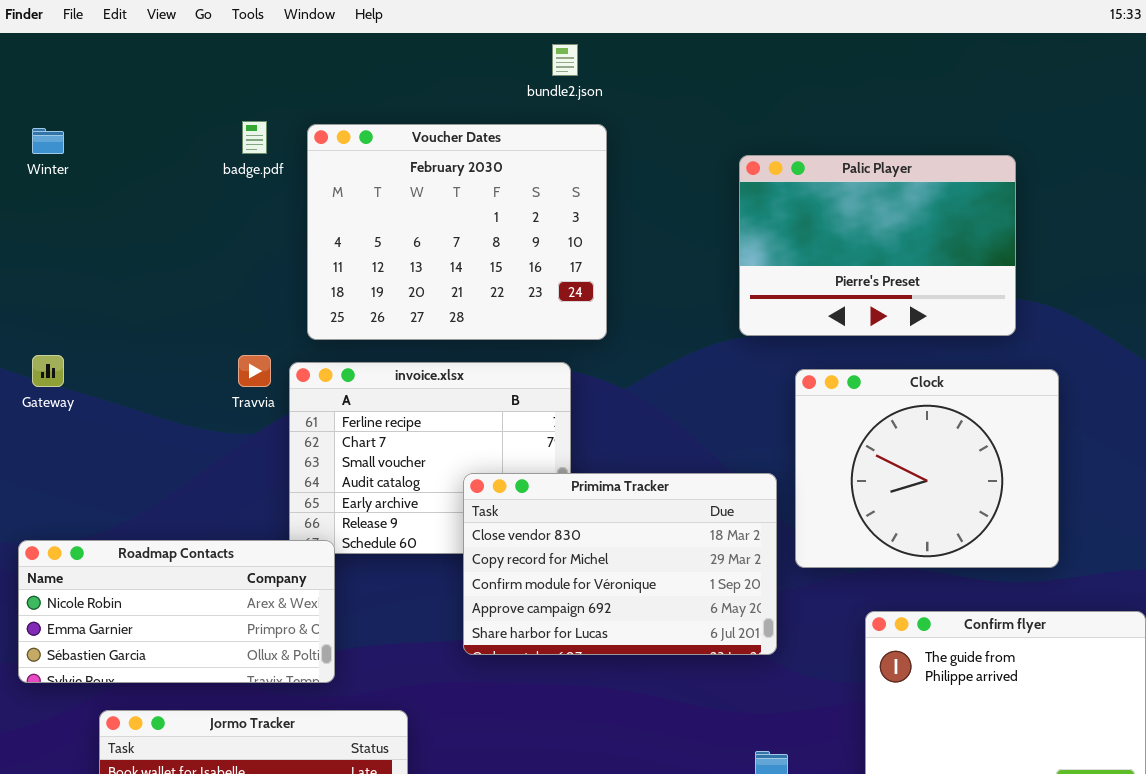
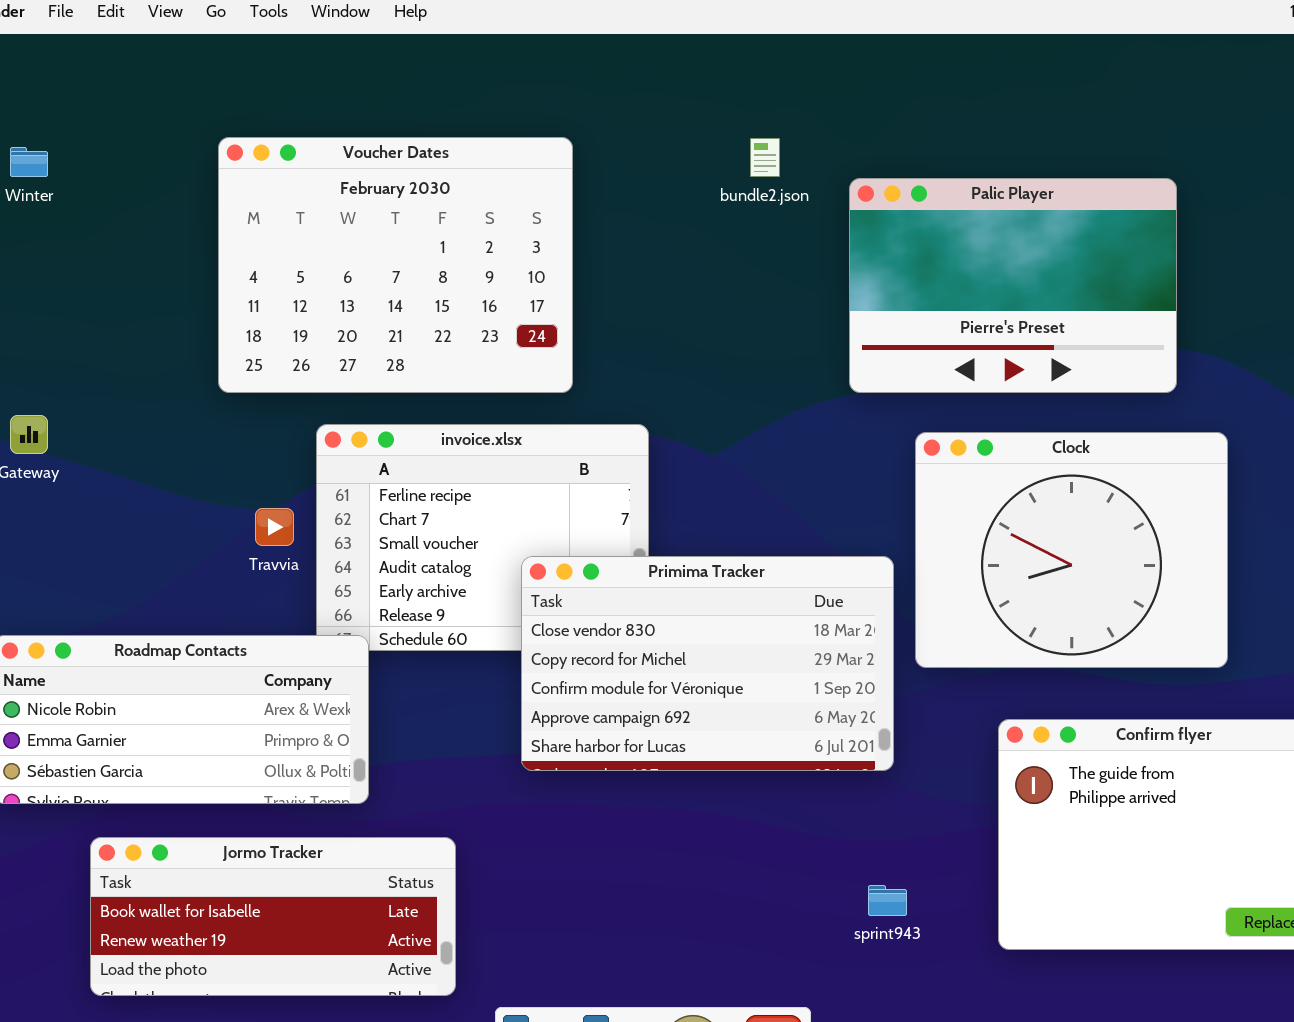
bundle2.json: [552,44,578,76] -> [750,138,780,177], moved
Voucher Dates: [307,124,607,340] -> [218,137,573,393], moved
Travvia: [238,355,271,387] -> [255,508,294,546], moved

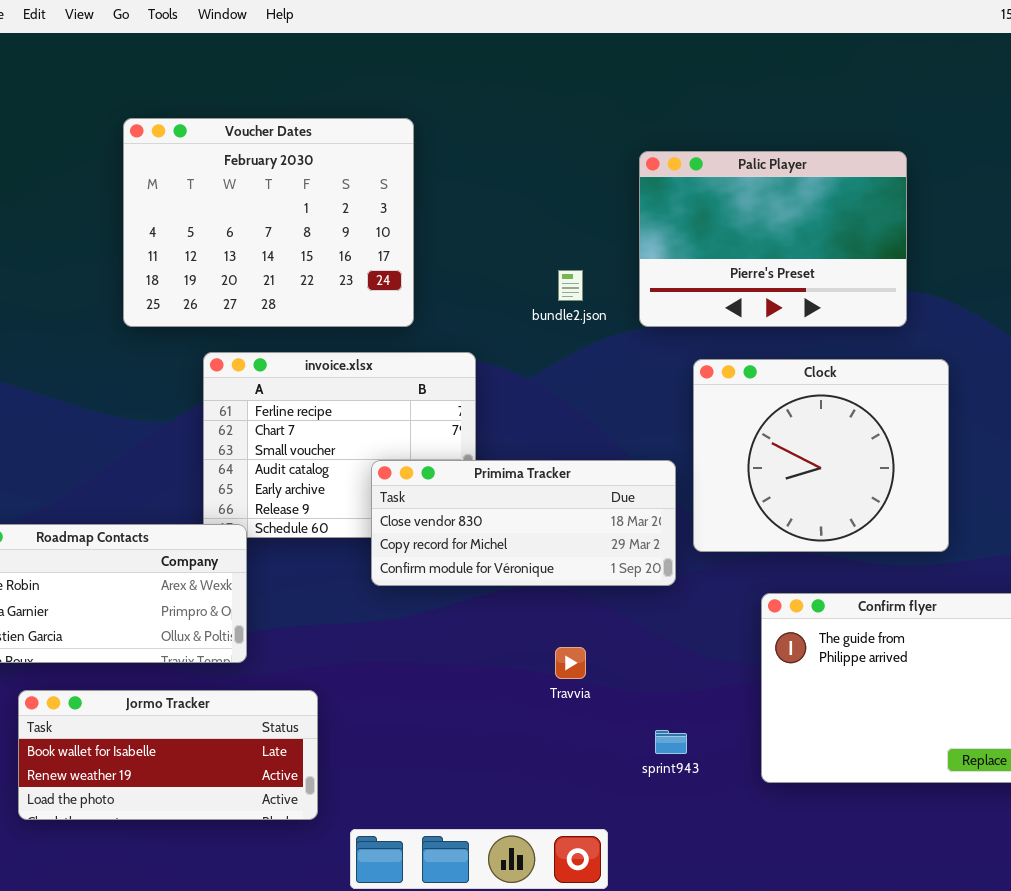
bundle2.json: [750,138,780,177] -> [558,270,583,301], moved
Travvia: [255,508,294,546] -> [555,647,586,679], moved
Primima Tracker: [521,556,894,771] -> [371,460,676,586], resized

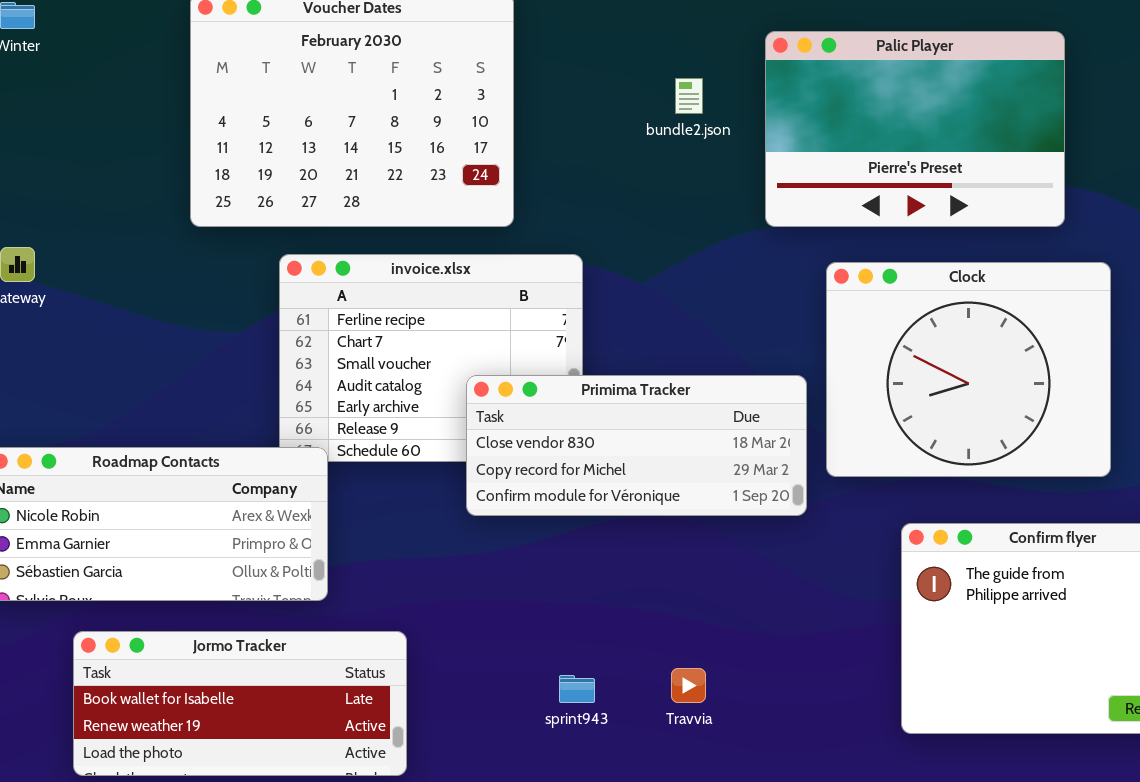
bundle2.json: [558,270,583,301] -> [675,78,703,114], moved
Travvia: [555,647,586,679] -> [671,668,706,703], moved
sprint943: [655,730,687,754] -> [559,675,595,703], moved

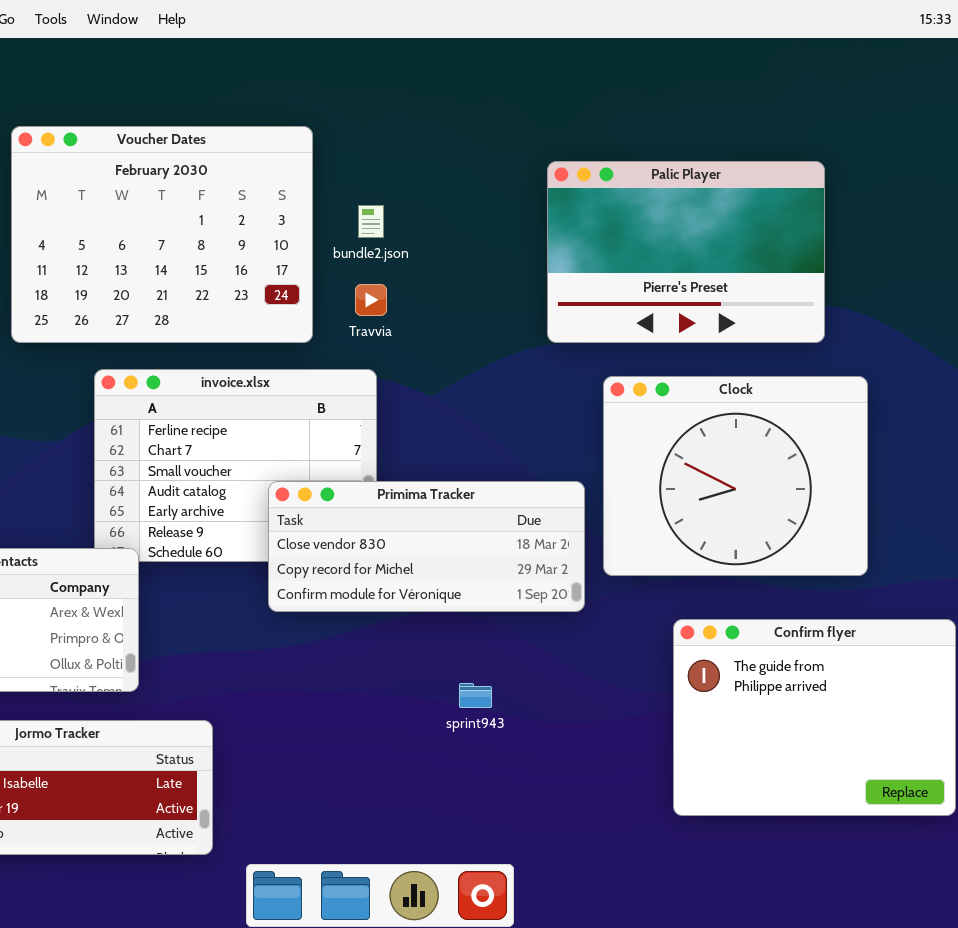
bundle2.json: [675,78,703,114] -> [358,205,384,238], moved
Travvia: [671,668,706,703] -> [355,284,387,316], moved
sprint943: [559,675,595,703] -> [459,683,492,708], moved

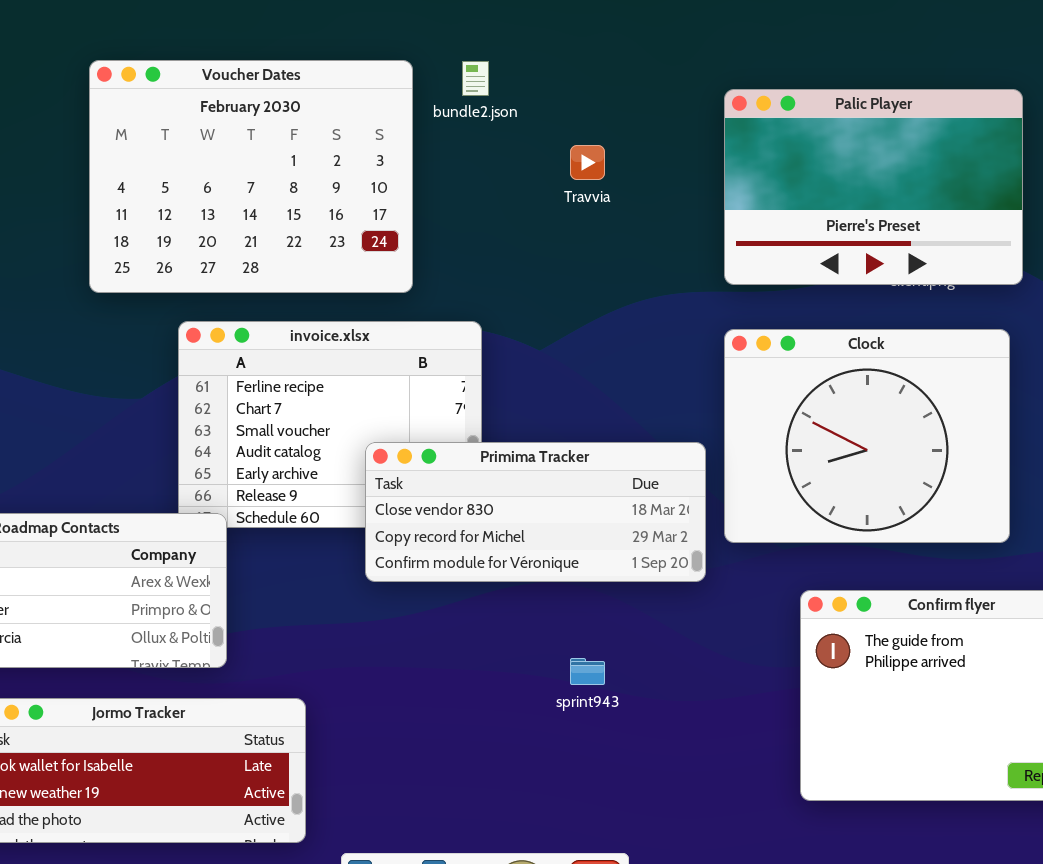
Palic Player: [547,161,825,343] -> [724,89,1023,285], moved
bundle2.json: [358,205,384,238] -> [462,61,489,96], moved
Travvia: [355,284,387,316] -> [570,145,605,180], moved

